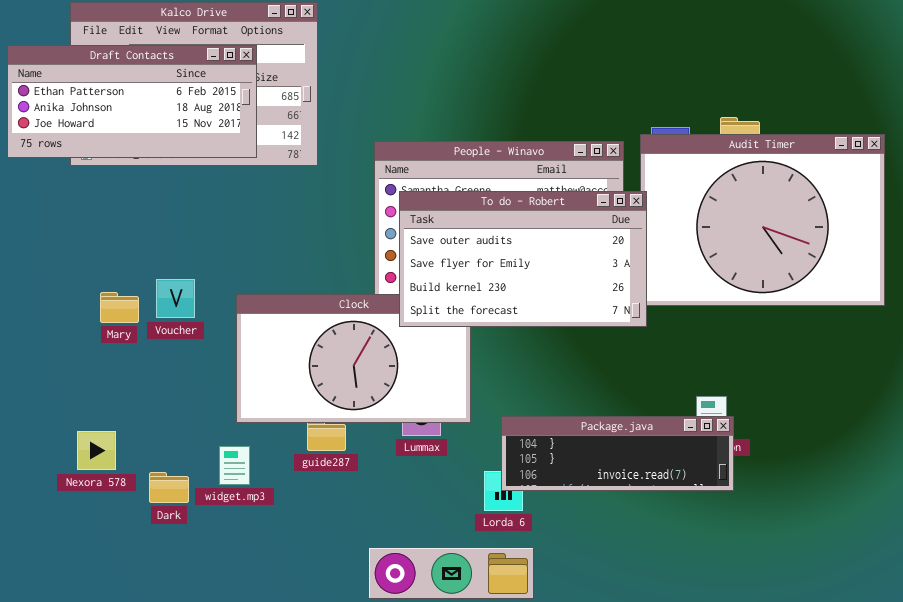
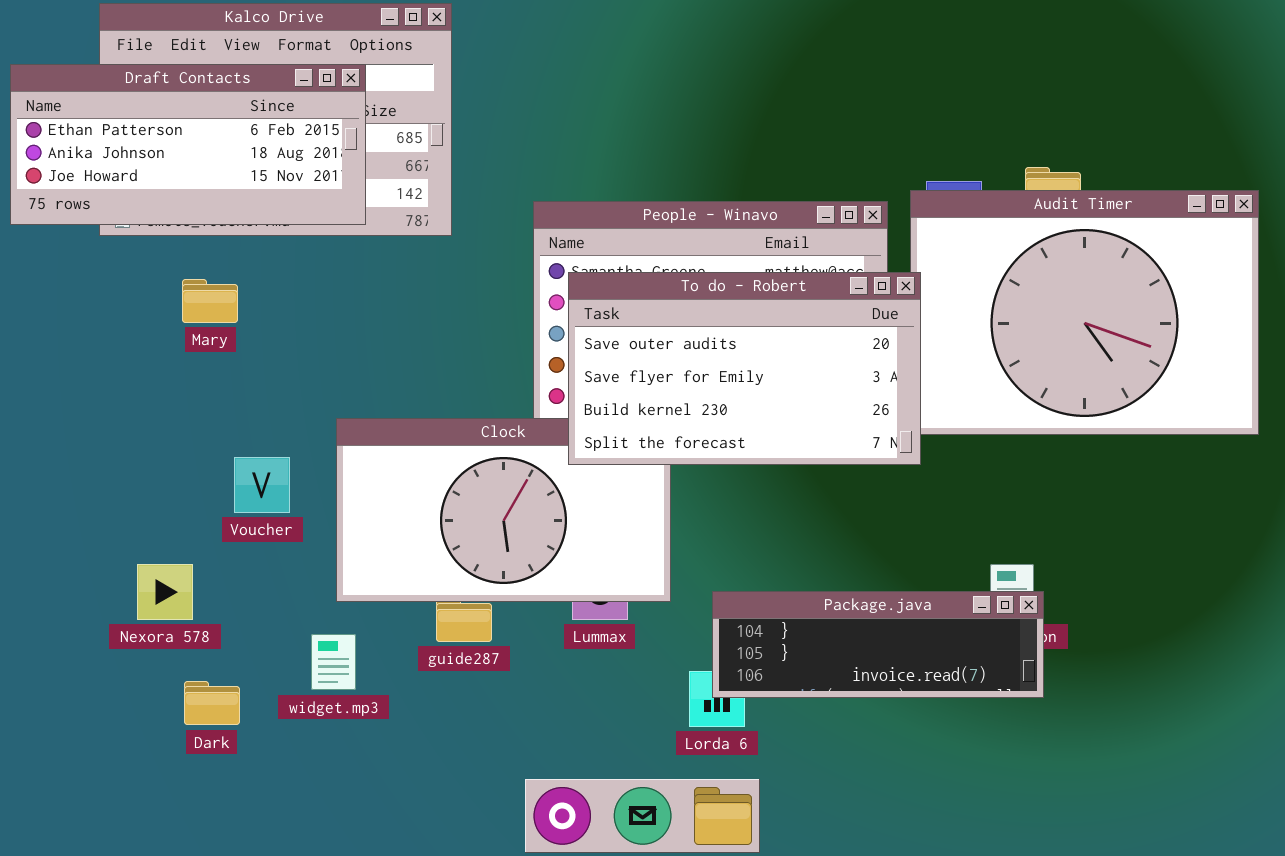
Voucher: [156,279,195,318] -> [234,457,290,513], moved
Mary: [100,292,139,323] -> [182,279,238,323], moved
Nexora 578: [77,431,116,470] -> [137,564,193,620], moved
Dark: [149,472,189,503] -> [184,681,240,725], moved

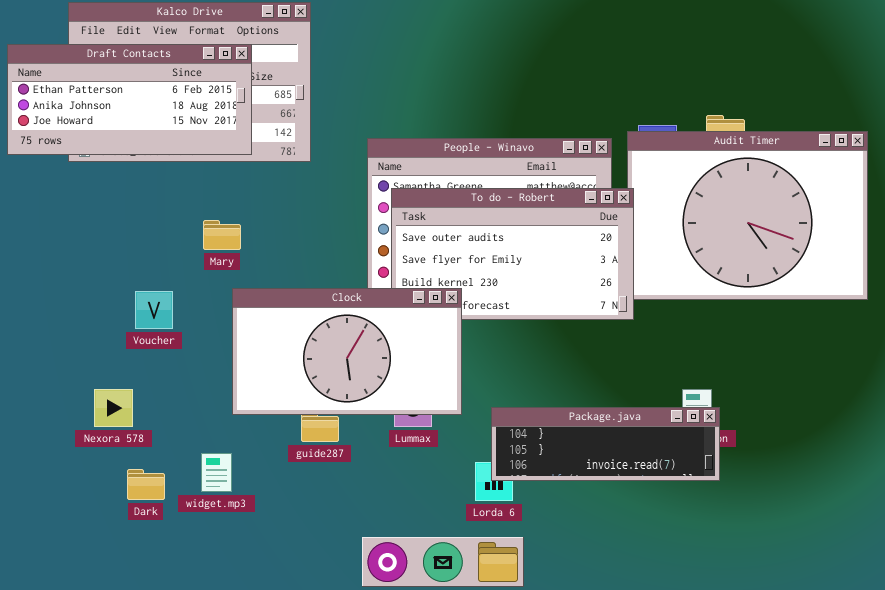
Mary: [182,279,238,323] -> [203,220,241,250], moved
Clock: [336,418,671,602] -> [232,288,462,415], raised
Voucher: [234,457,290,513] -> [135,291,173,329], moved
widget.mp3: [311,634,356,690] -> [201,453,232,492], moved

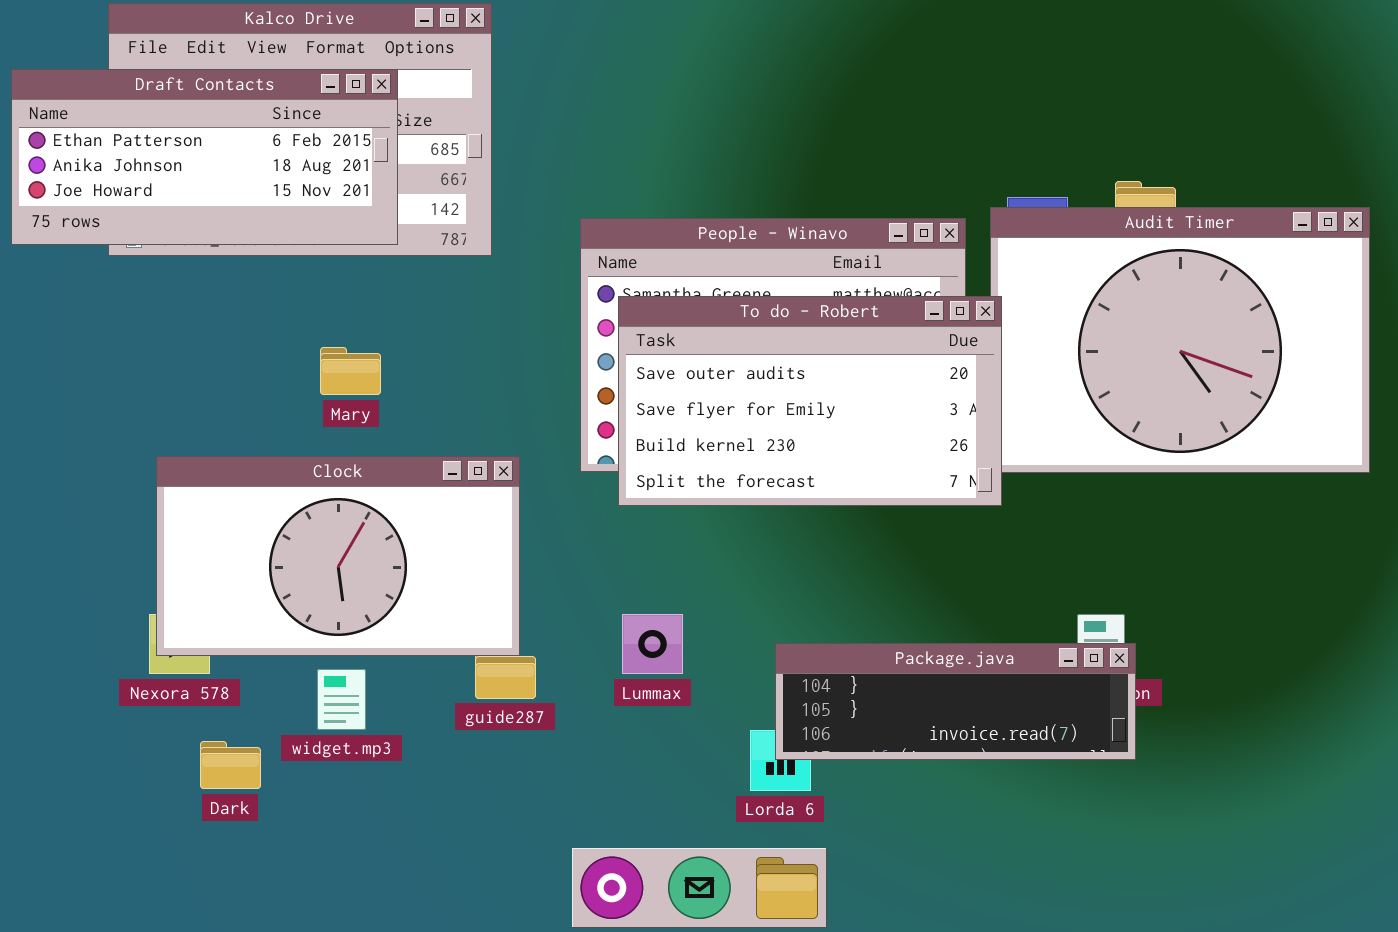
Clock: [232,288,462,415] -> [156,456,520,656], moved
widget.mp3: [201,453,232,492] -> [317,669,366,730], moved

